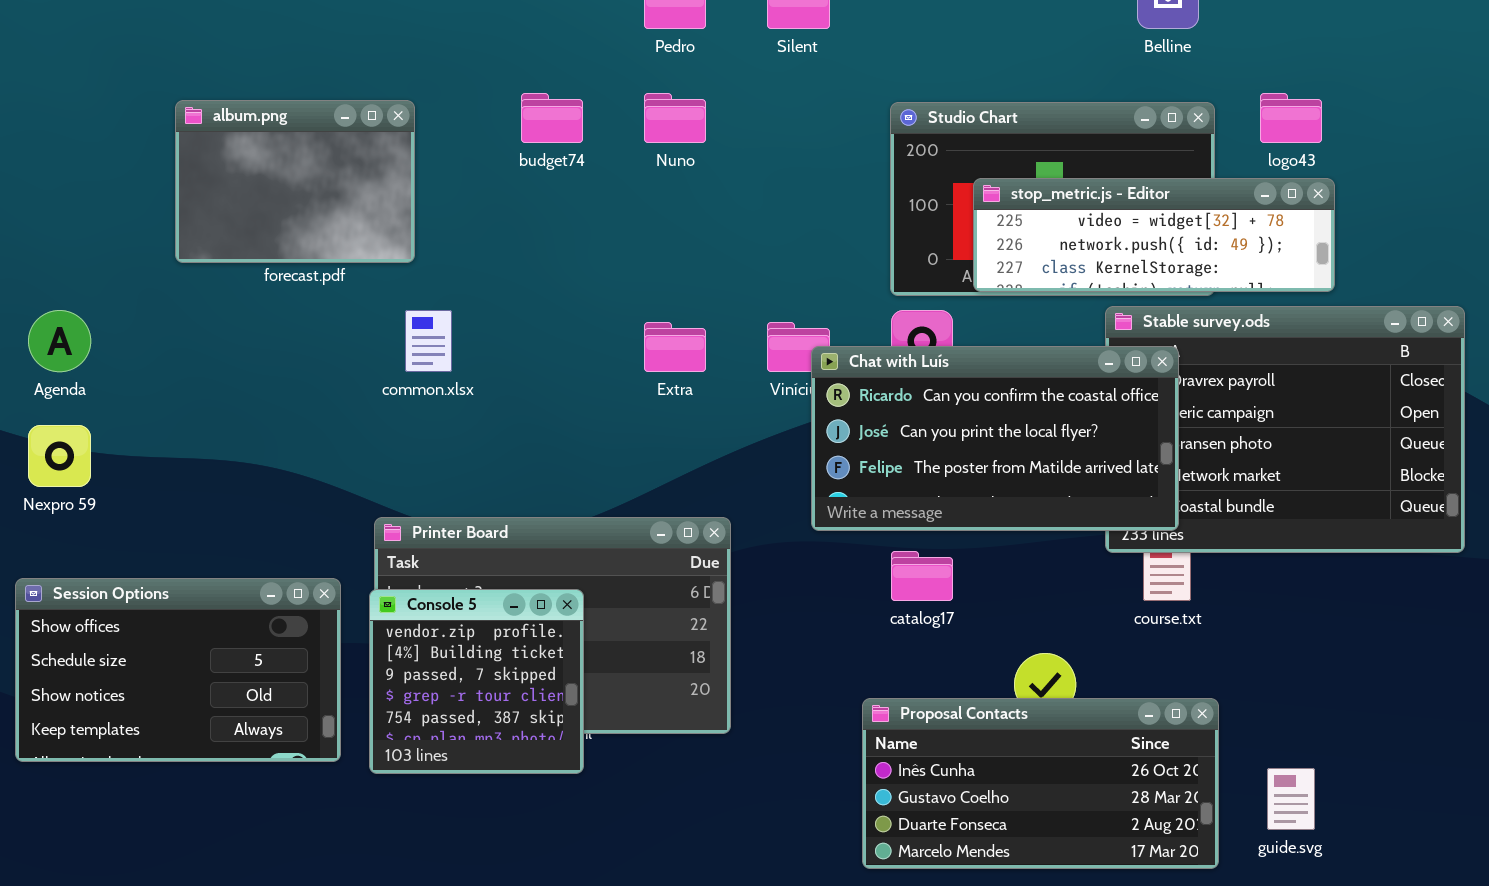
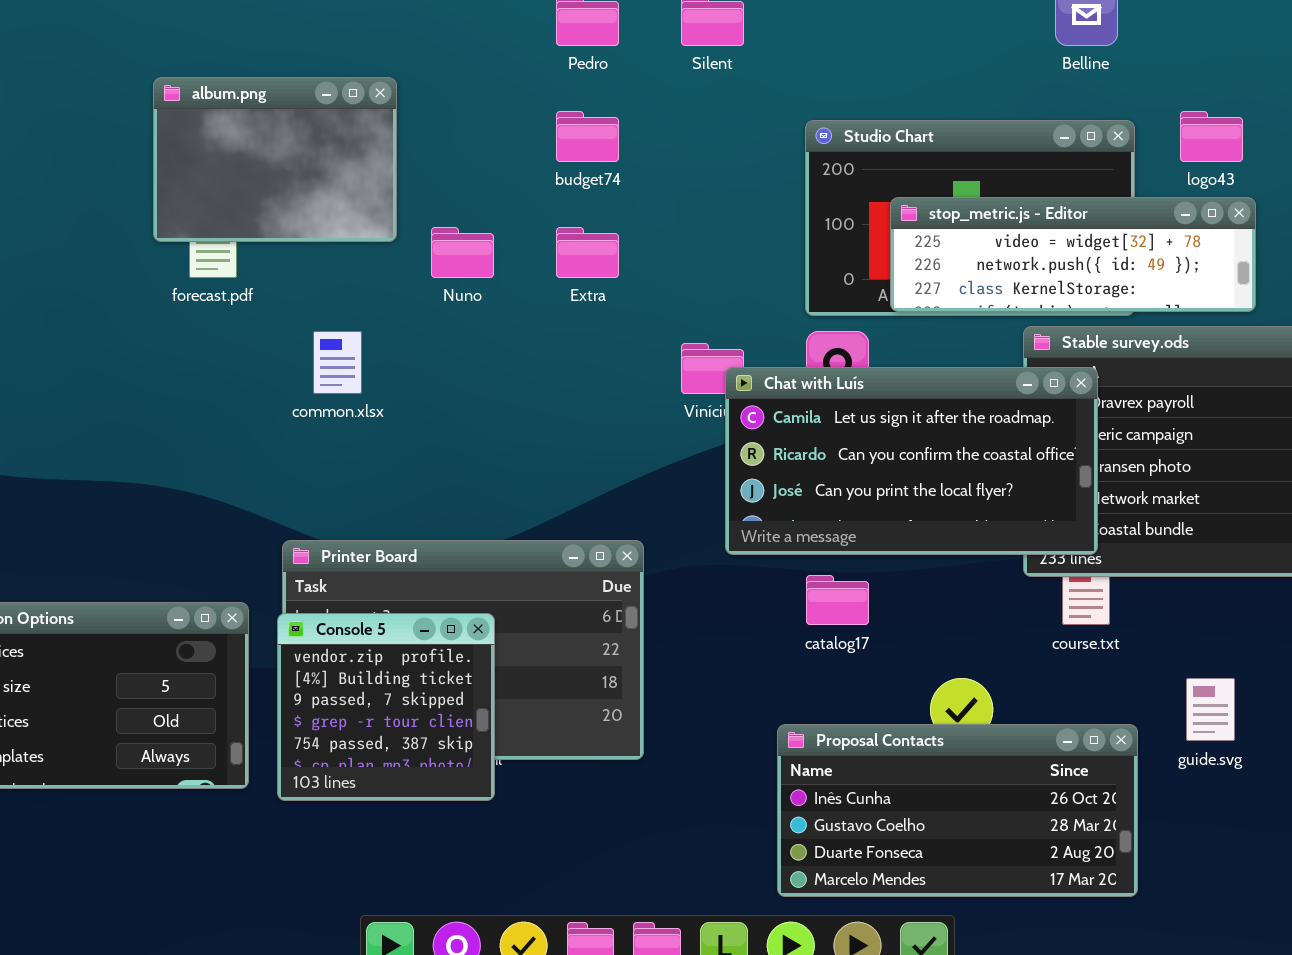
budget74: [521,93,583,143] -> [556,111,619,162], moved
Nuno: [644,93,706,143] -> [431,227,494,278], moved
album.png: [175,100,415,263] -> [153,77,397,242], moved
Extra: [644,322,706,372] -> [556,227,619,278], moved
Chat with Luís: [811,346,1179,531] -> [725,367,1098,555], scrolled up 1 row
guide.svg: [1267,768,1315,830] -> [1186,678,1235,741], moved

